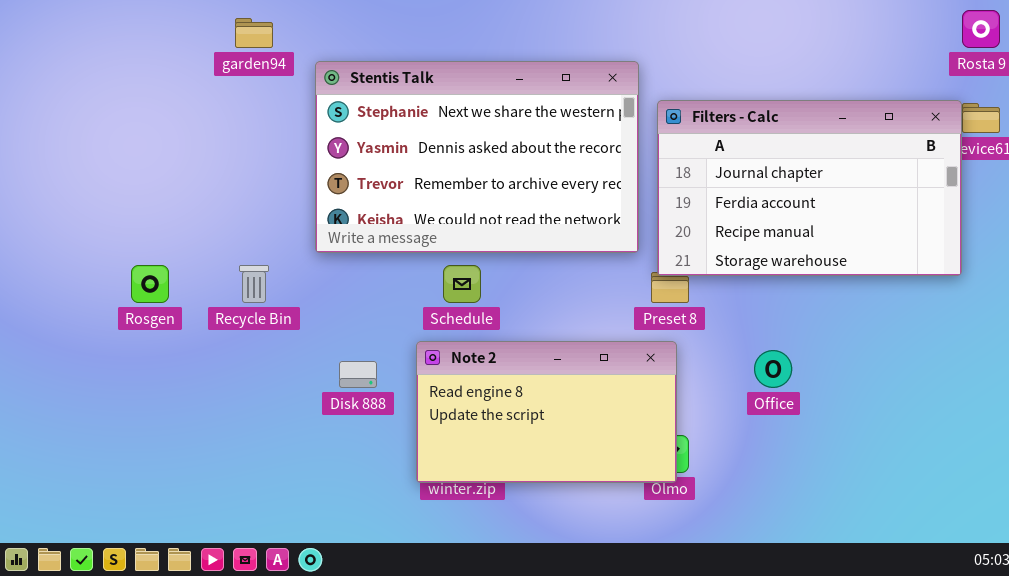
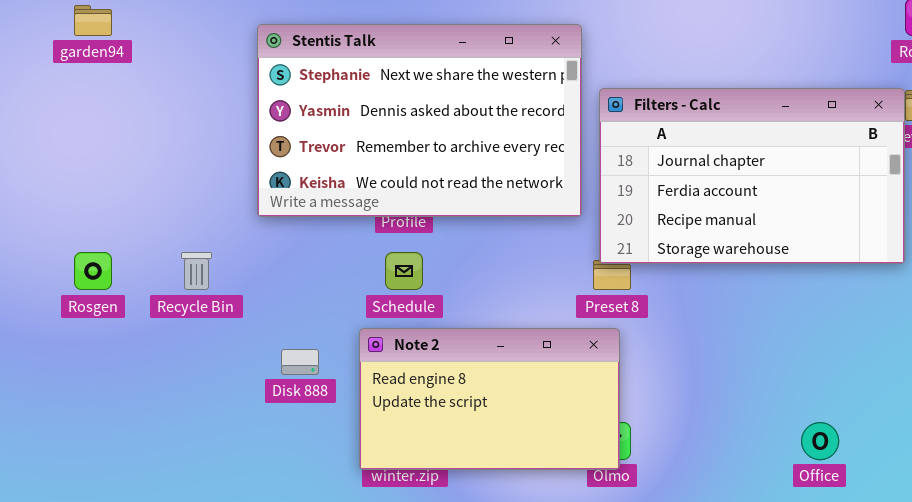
garden94: [235,18,273,48] -> [74,5,112,36], moved
Stentis Talk: [315,61,639,253] -> [257,24,582,217], moved
Office: [754,350,792,388] -> [801,422,839,460], moved

